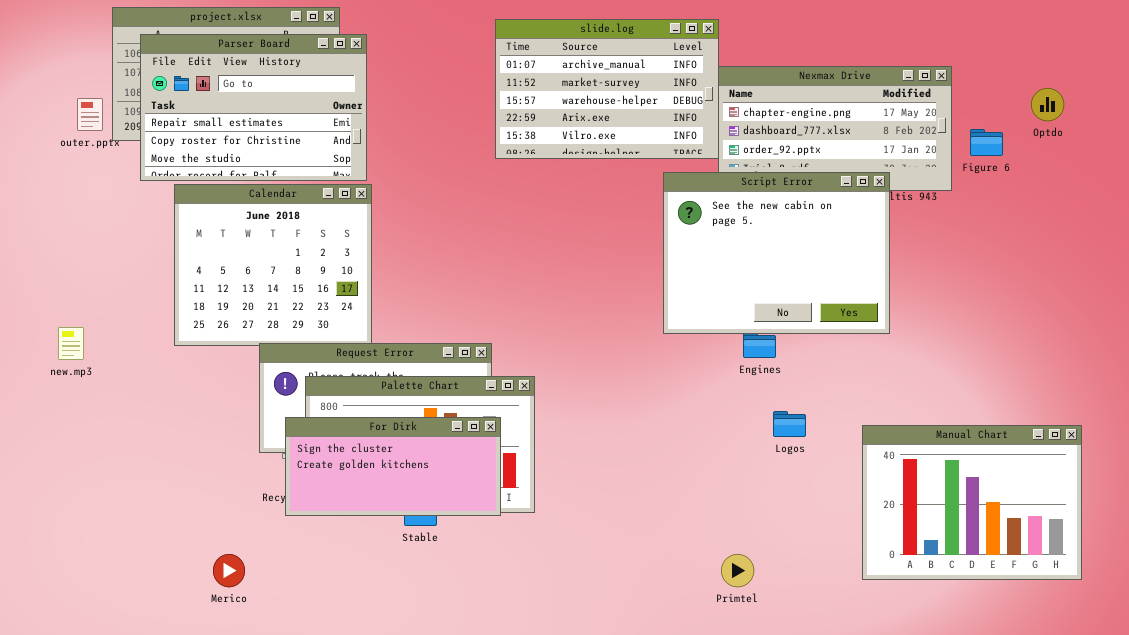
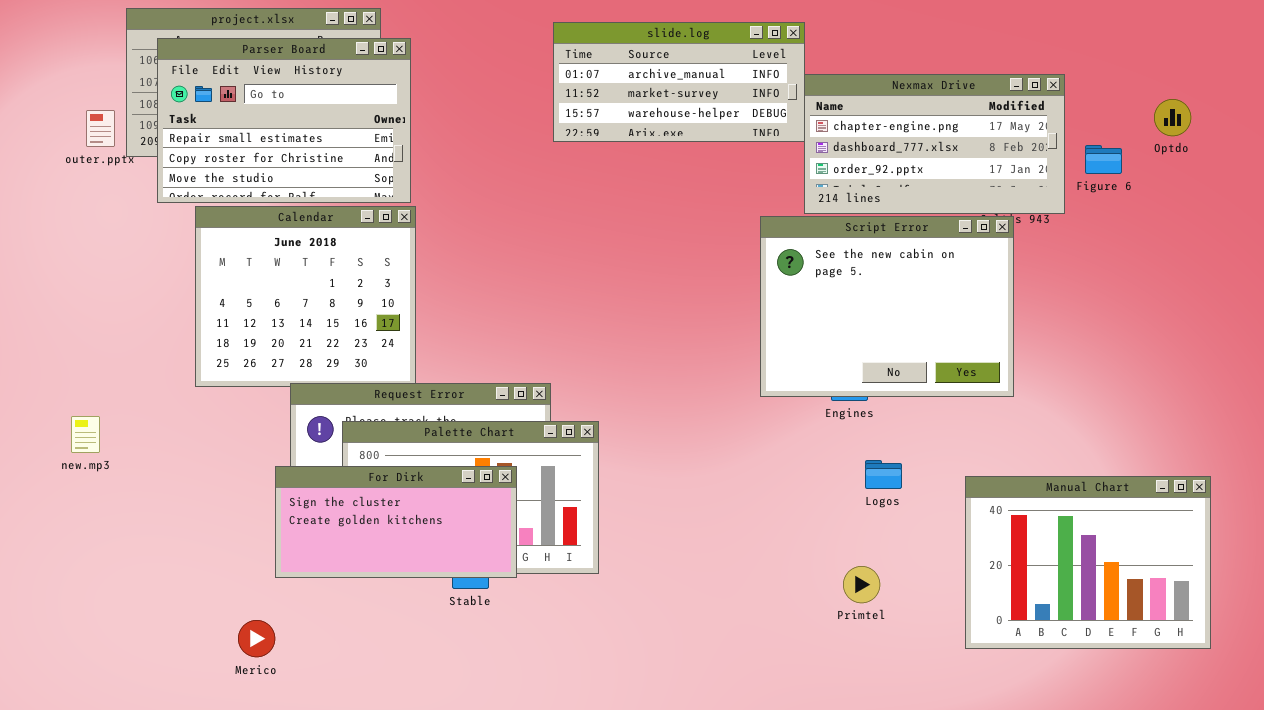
slide.log: [495,19,719,159] -> [553,22,805,142], resized
Script Error: [663,172,890,334] -> [760,216,1014,397], moved
new.mp3: [58,327,84,360] -> [71,416,100,453], moved
For Dirk: [285,417,501,516] -> [275,466,517,578], moved
Primtel: [721,554,754,587] -> [843,566,880,603], moved

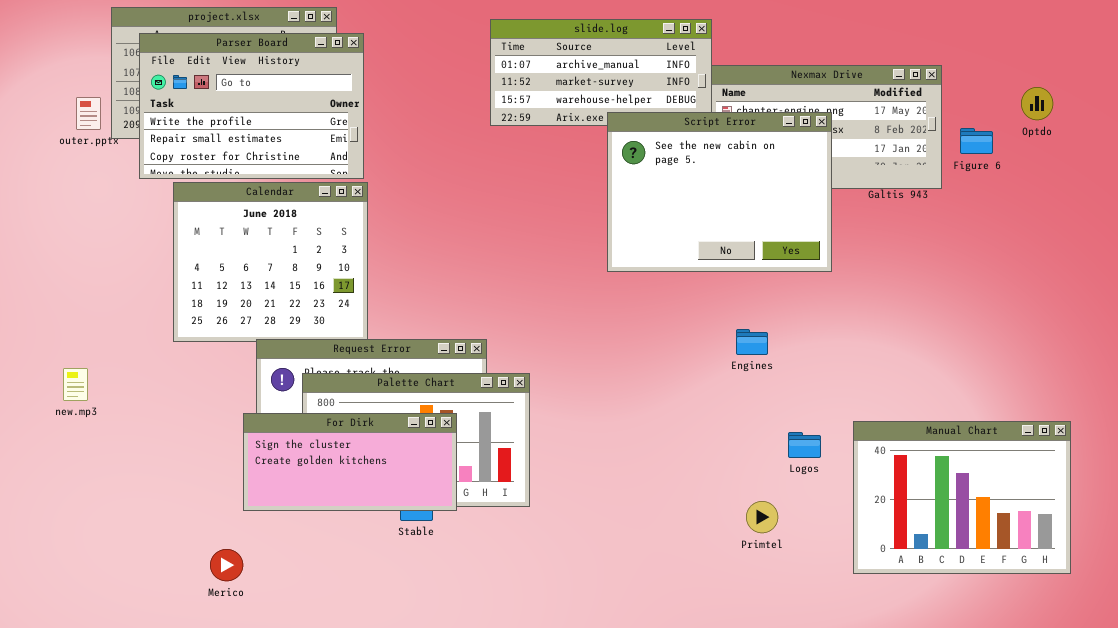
Parser Board: [157,38,411,203] -> [139,33,364,179], scrolled up 1 row
Script Error: [760,216,1014,397] -> [607,112,832,272], moved
Logos: [865,460,902,489] -> [788,432,821,458], moved

